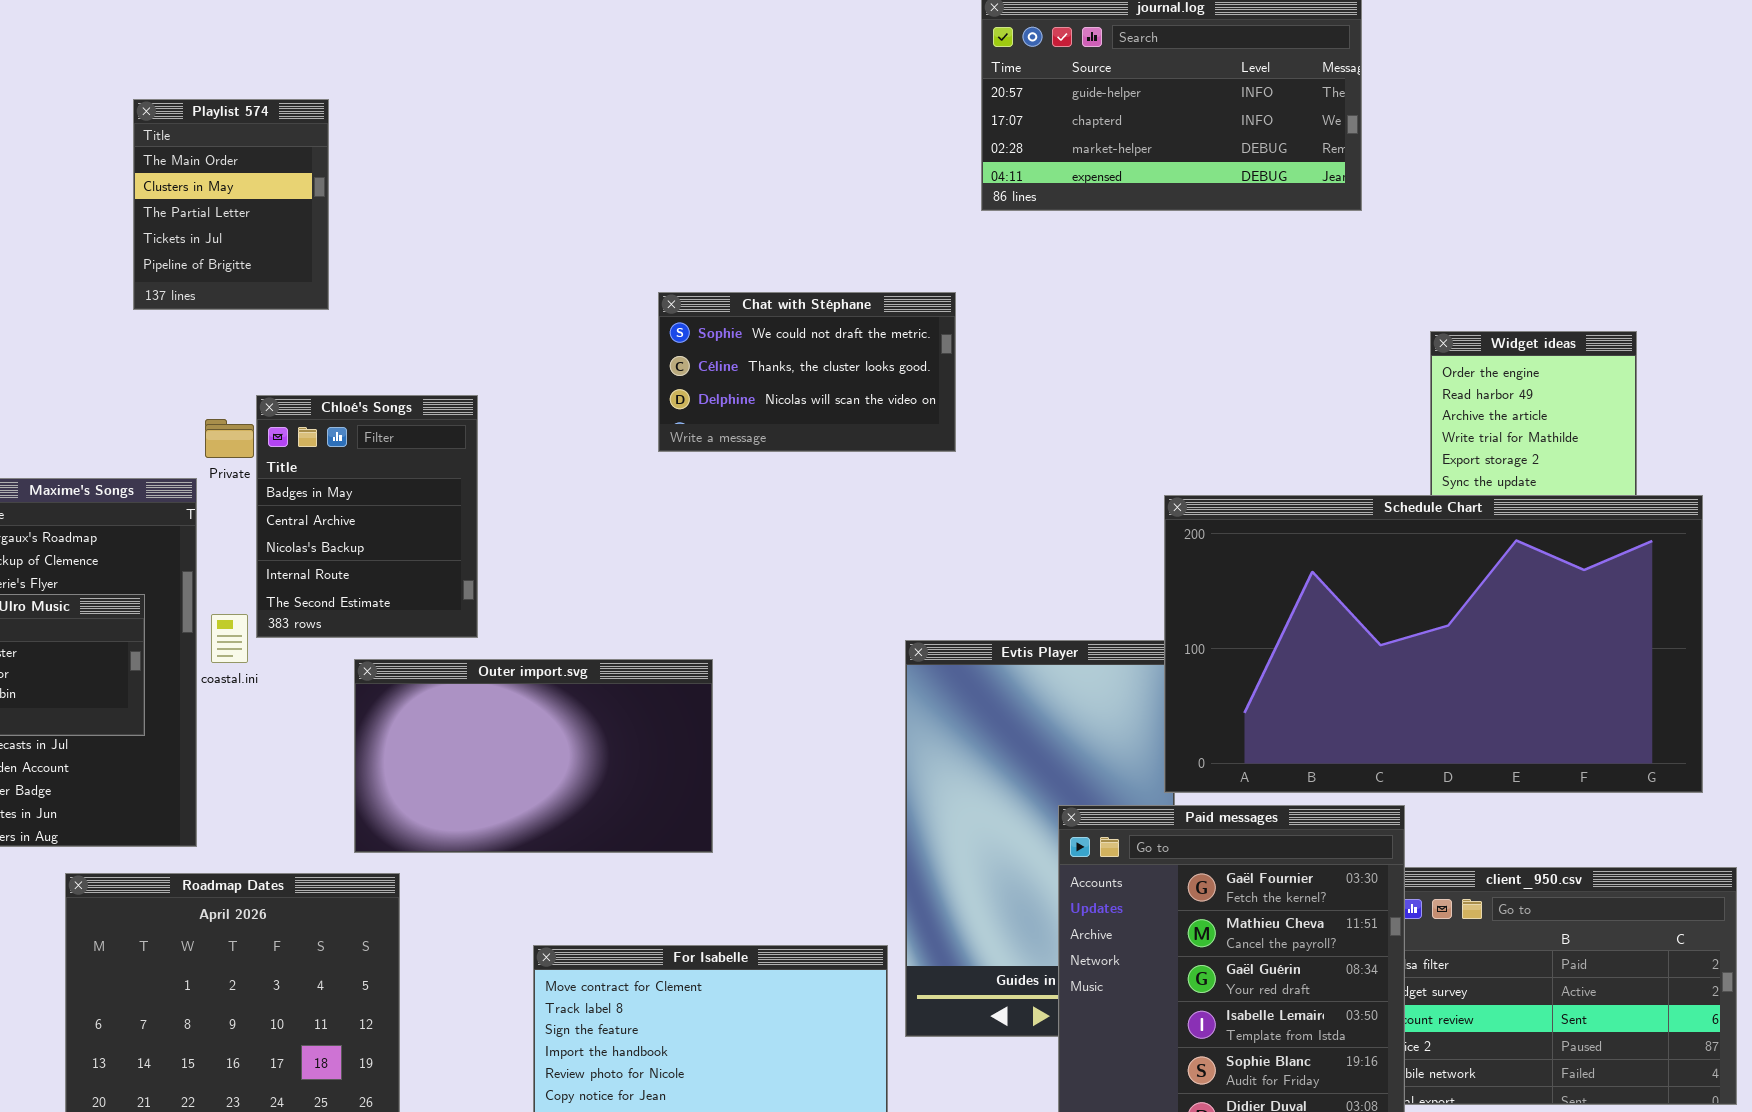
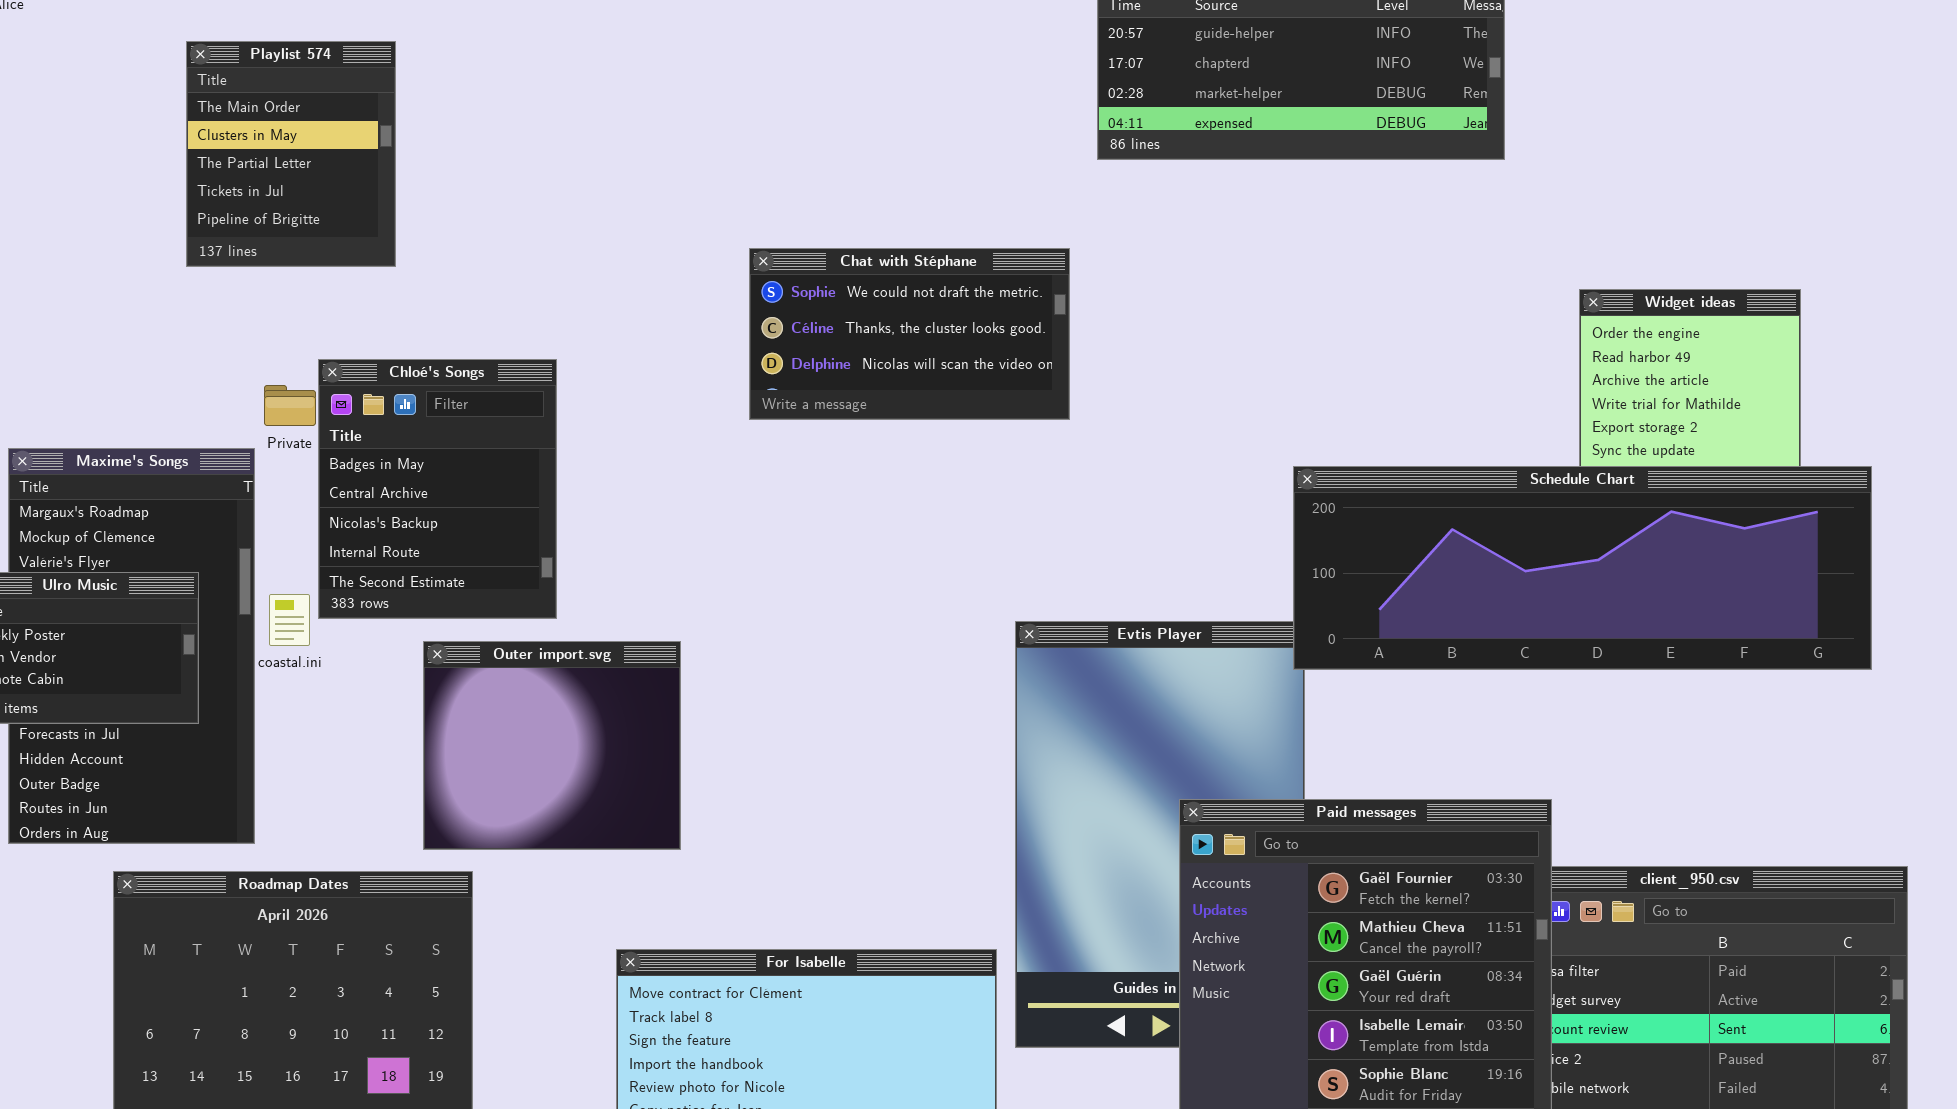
Schedule Chart: [1164,495,1703,793] -> [1293,466,1872,670], resized
Outer import.svg: [354,659,713,853] -> [423,641,681,850], resized

